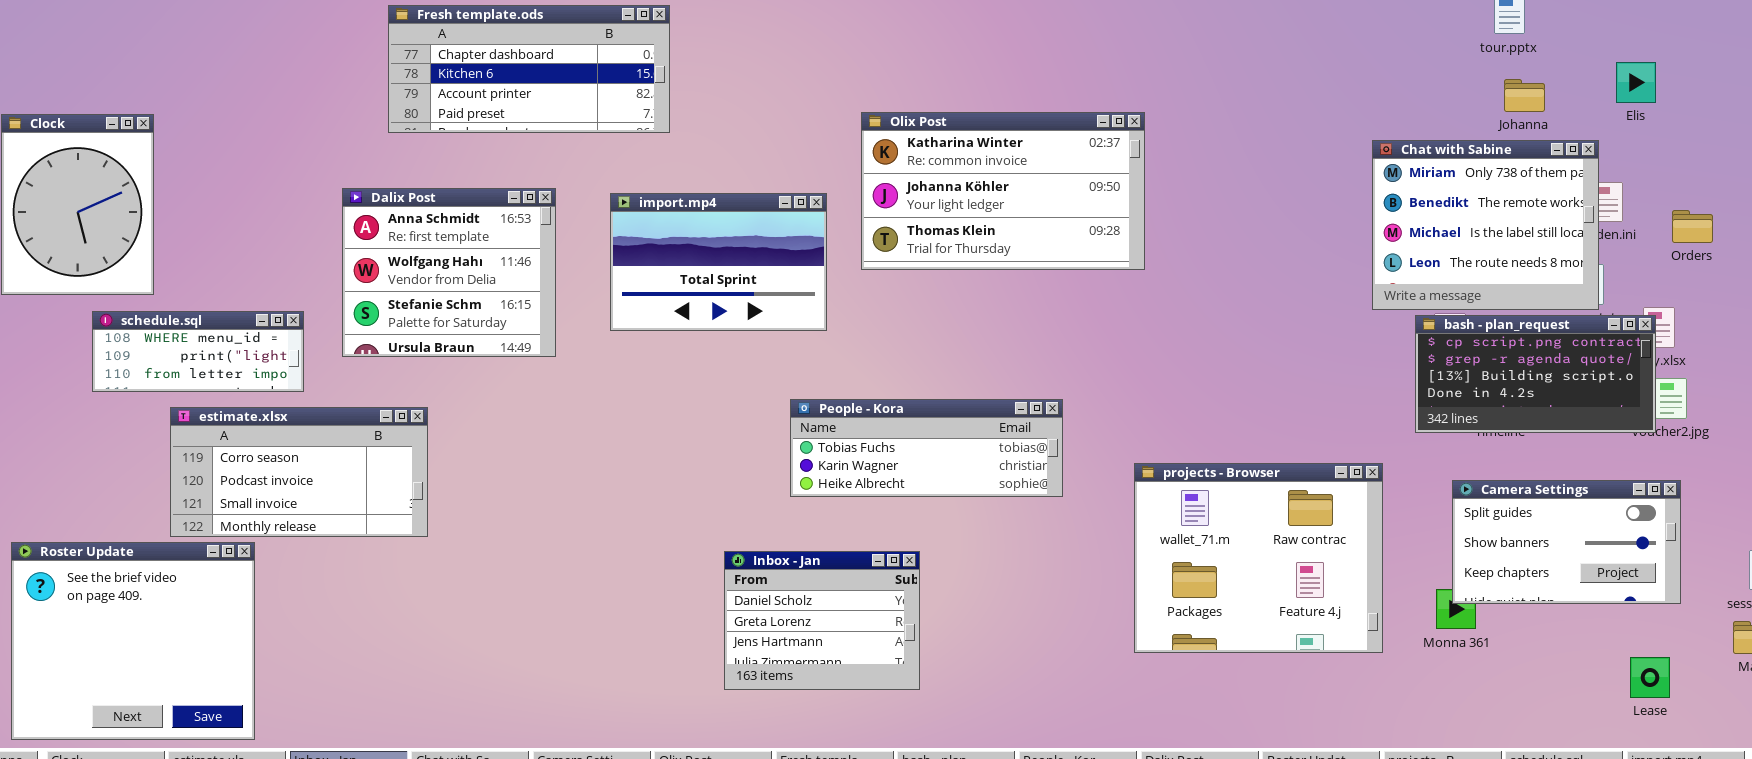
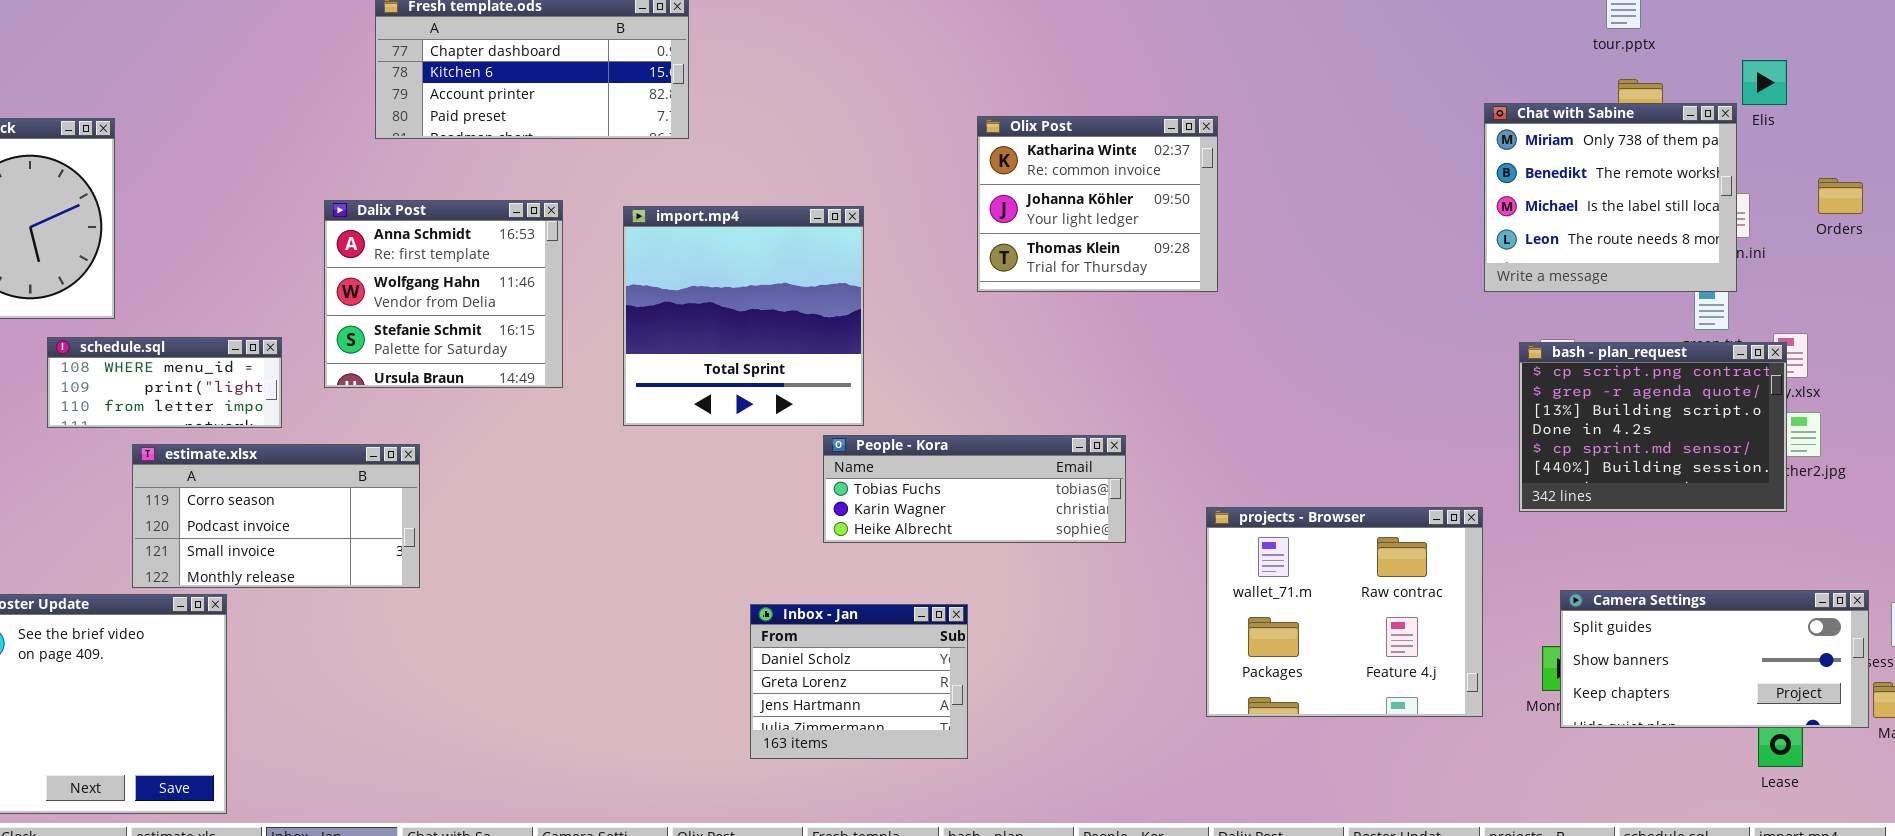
Olix Post: [861,112,1145,270] -> [977,116,1218,292], resized
Chat with Sabine: [1372,140,1599,310] -> [1484,103,1737,292], moved
import.mp4: [610,193,827,331] -> [623,206,864,426], resized
Orders: [1672,210,1713,243] -> [1818,178,1863,214], moved
bash - plan_request: [1415,315,1656,433] -> [1519,342,1787,512], resized
Camera Settings: [1452,480,1681,604] -> [1560,590,1869,728], moved, resized

